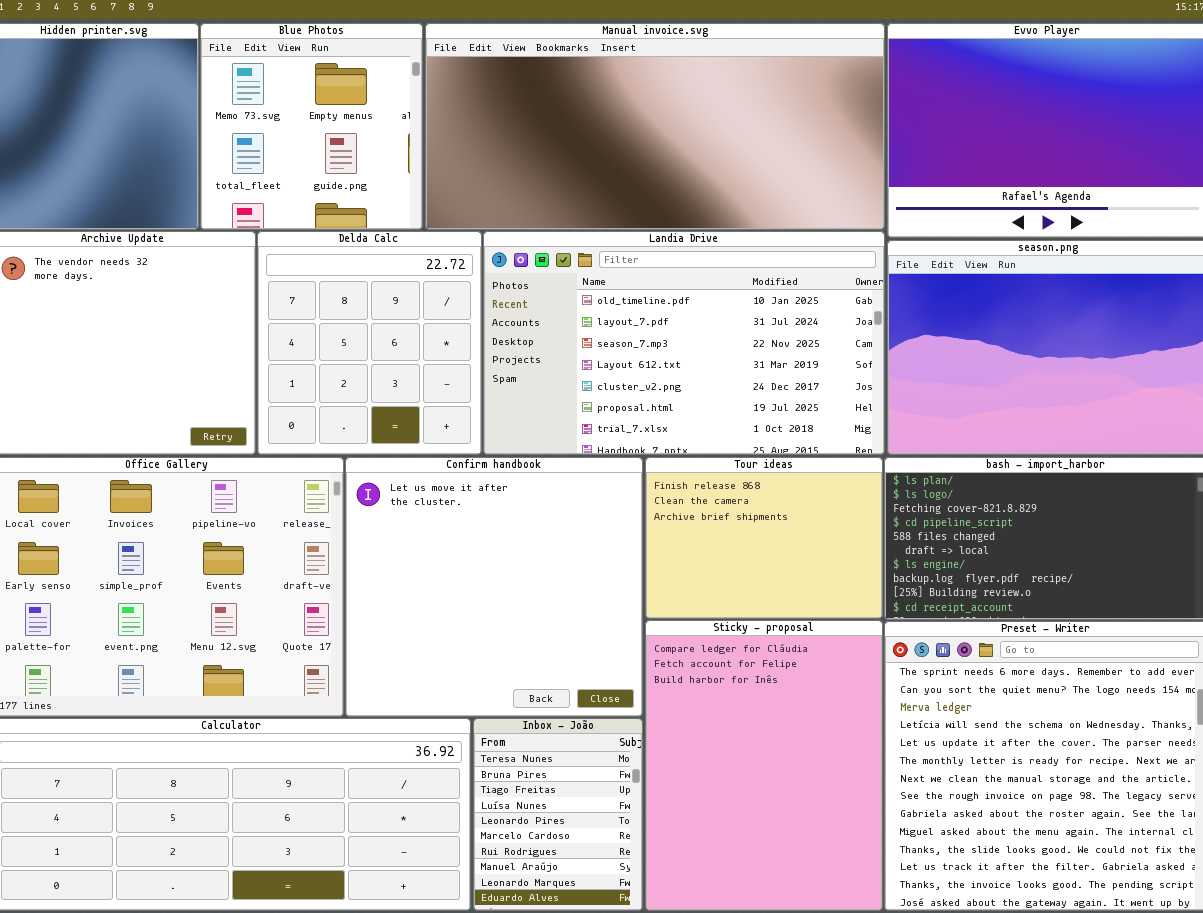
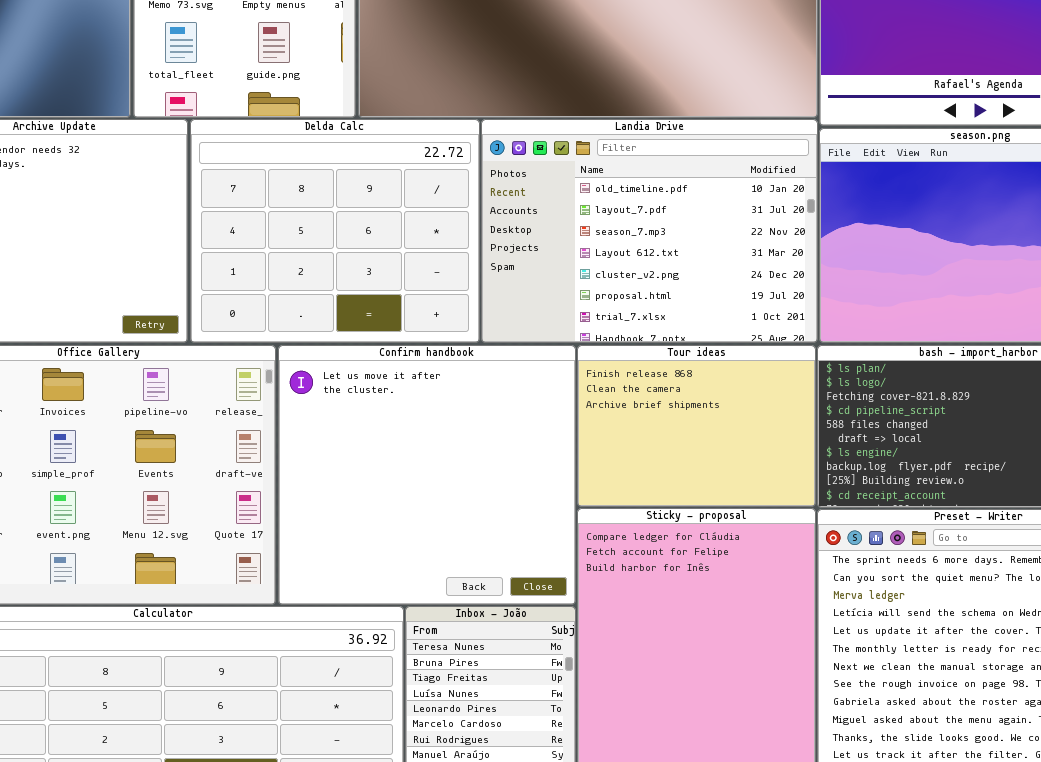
Delda Calc: [257,231,482,455] -> [190,119,480,343], resized
Landia Drive: [483,231,885,455] -> [481,119,818,343], resized

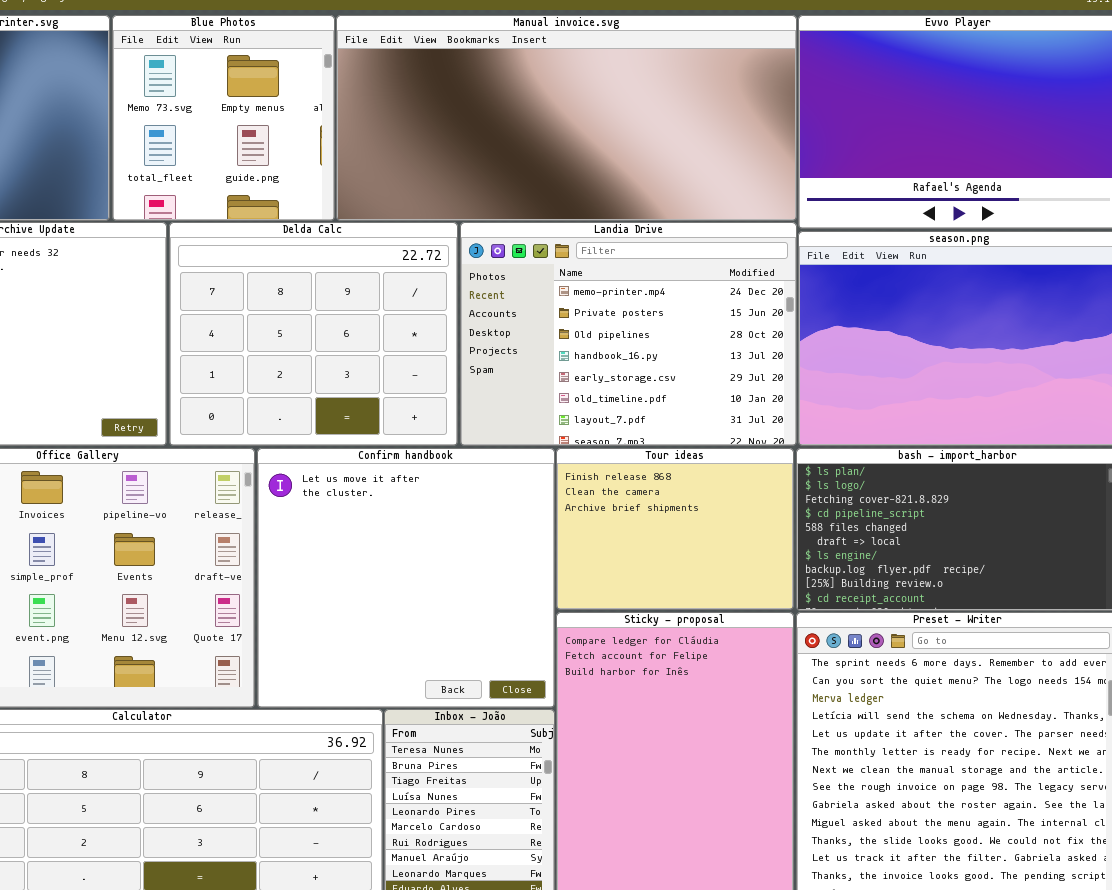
Landia Drive: [481,119,818,343] -> [460,222,797,446], scrolled up 5 rows

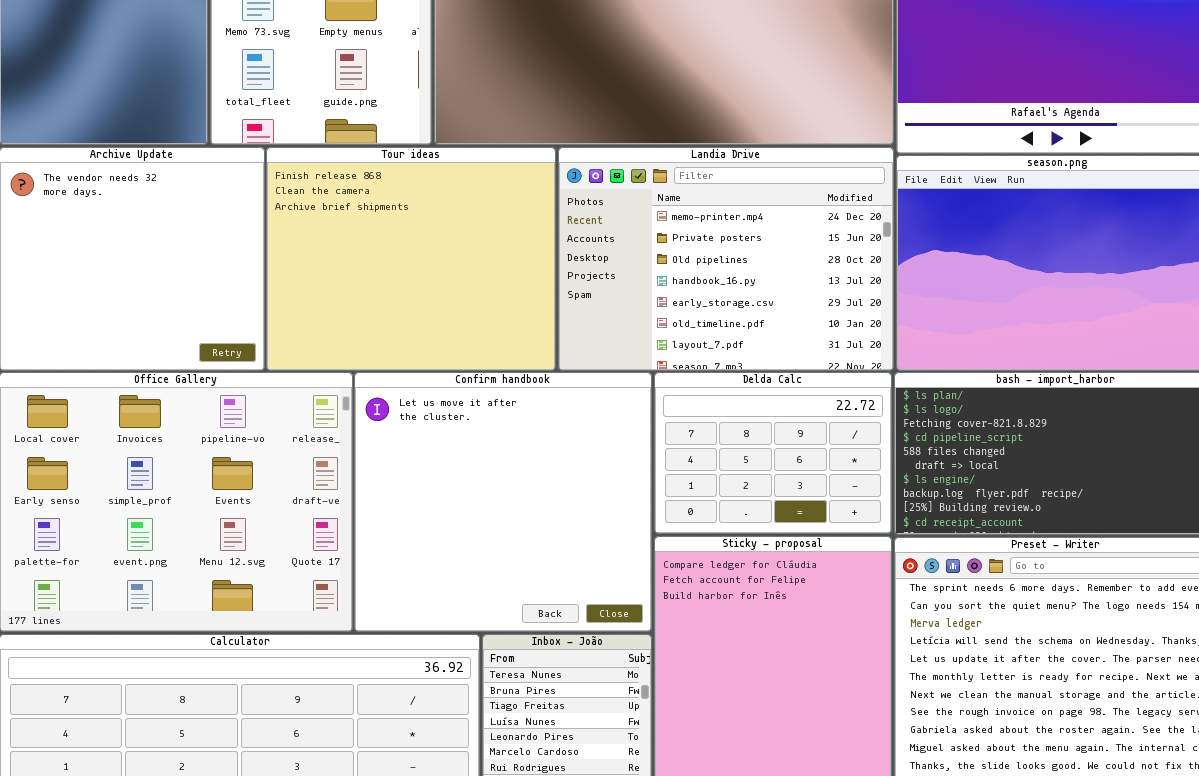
Delda Calc: [169,222,458,446] -> [654,372,892,534], moved, resized
Tour ideas: [556,448,794,610] -> [266,147,556,371], moved, resized

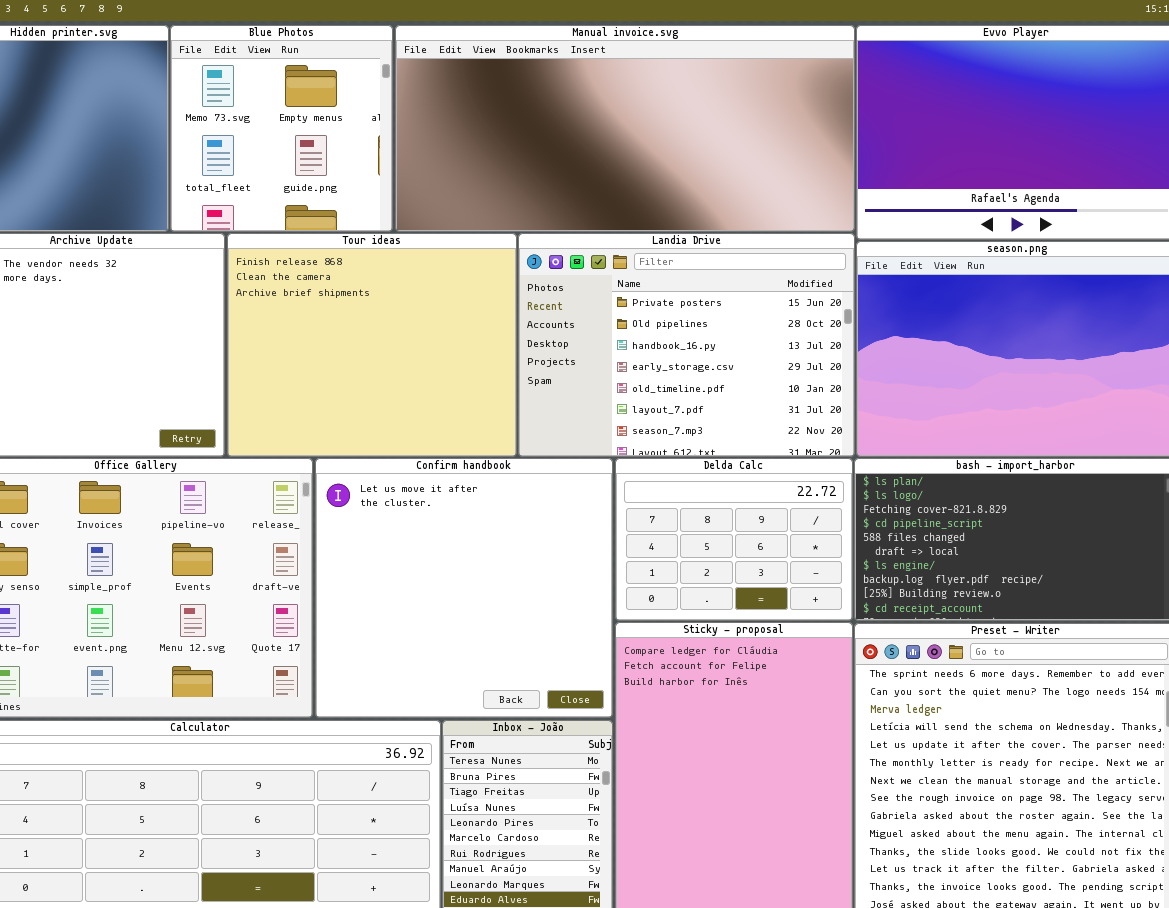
Landia Drive: [558,147,894,371] -> [518,233,855,457], scrolled down 1 row

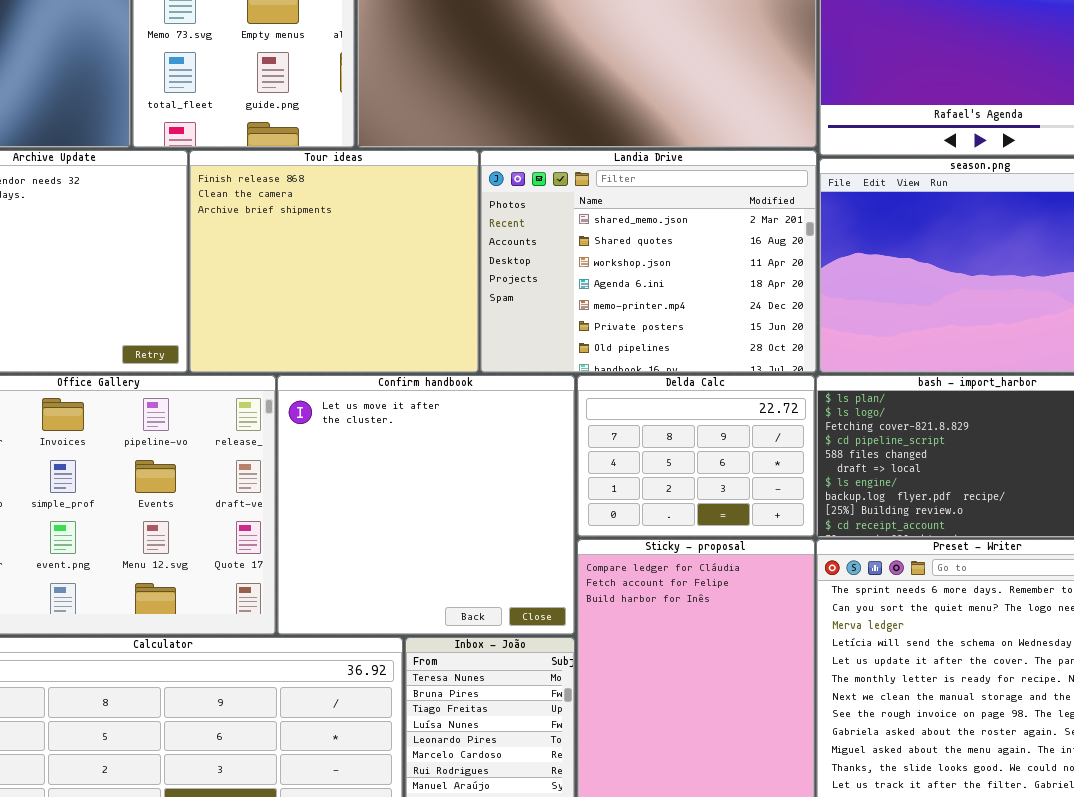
Landia Drive: [518,233,855,457] -> [480,150,817,373], scrolled up 5 rows

